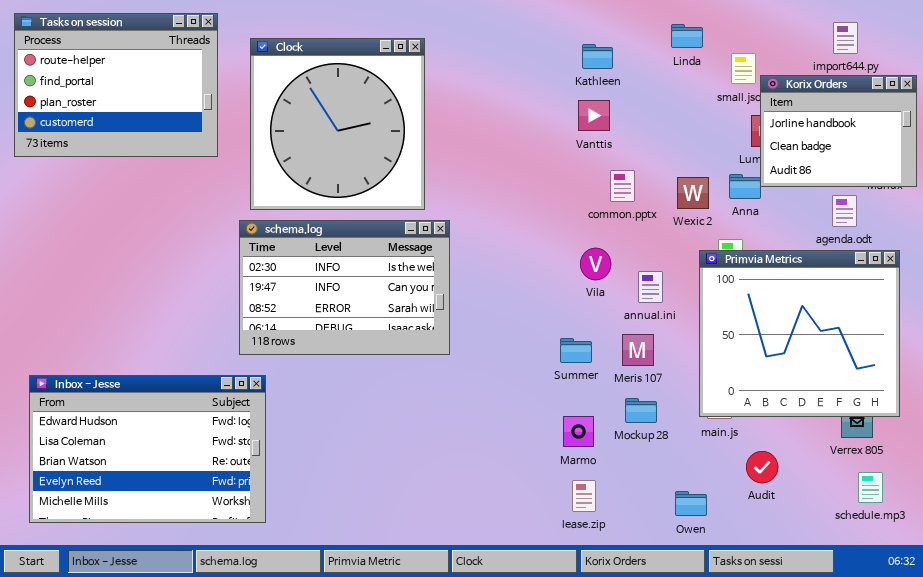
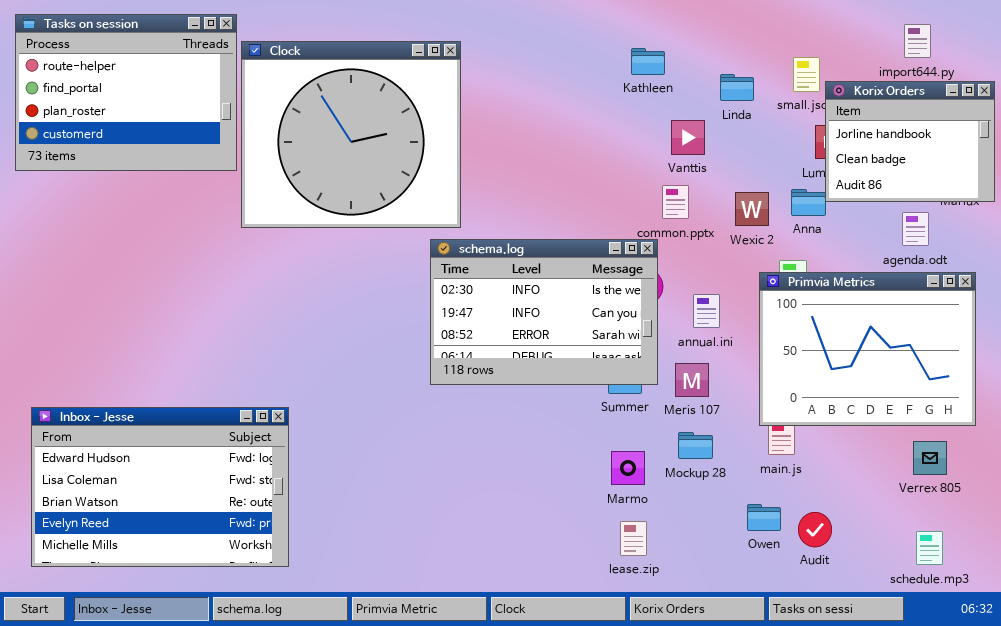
Linda: [671,24,703,48] -> [720,74,754,101], moved
Clock: [250,38,425,210] -> [241,41,461,228], resized
Vanttis: [578,100,610,131] -> [671,120,705,155], moved
schema.log: [239,220,450,355] -> [430,239,658,385], moved
Primvia Metrics: [699,250,900,417] -> [759,272,976,426], resized
Audit: [746,451,778,483] -> [798,512,832,547], moved
schedule.mp3: [858,472,883,503] -> [916,531,943,565], moved
Owen: [675,491,707,516] -> [747,504,781,531], moved

